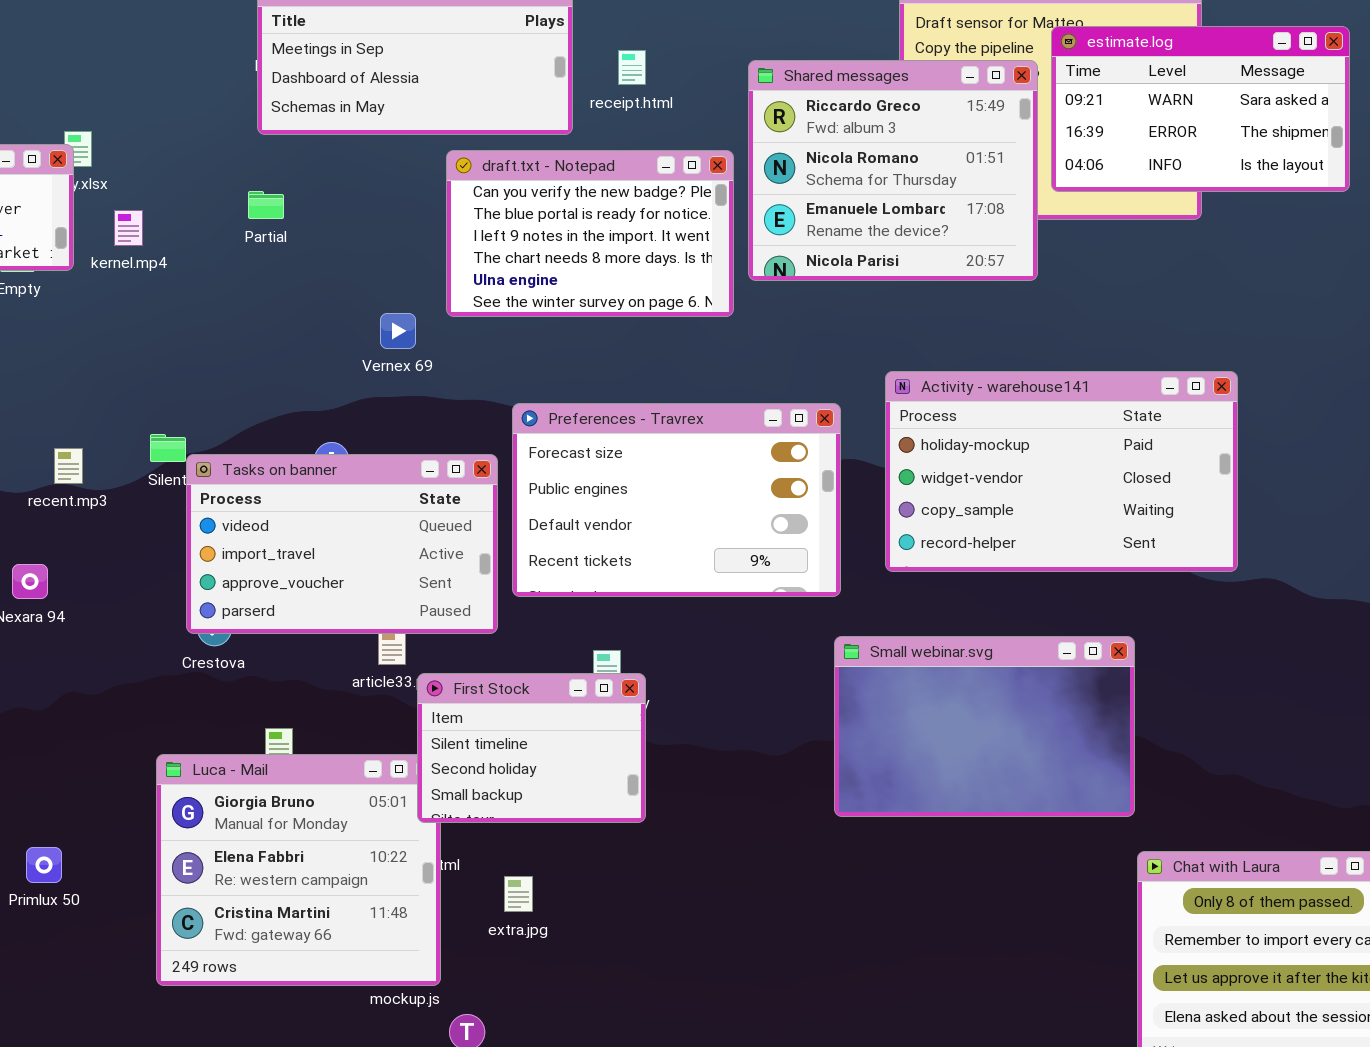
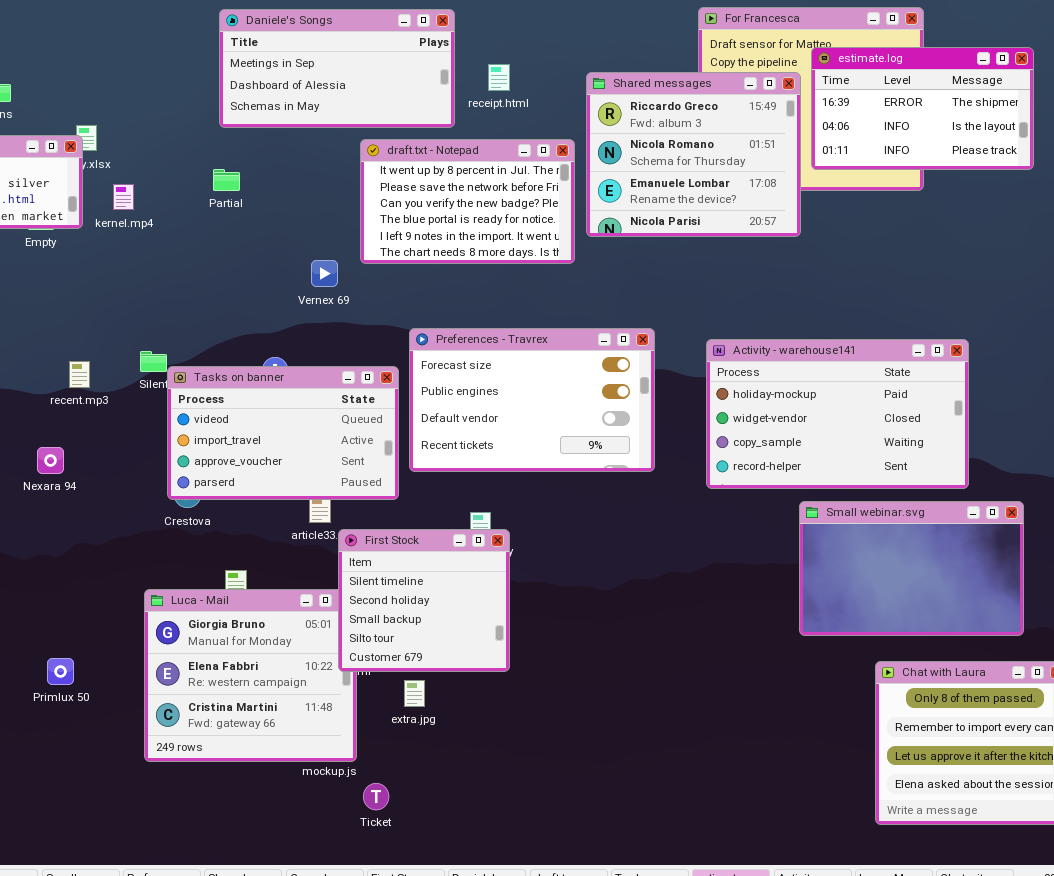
estimate.log: [1051,26,1350,192] -> [811,47,1034,170], scrolled down 1 row
draft.txt - Notepad: [446,150,734,317] -> [360,139,575,264], scrolled up 2 rows
Activity - warehouse141: [885,371,1238,572] -> [706,339,969,489], moved
Small webinar.svg: [834,636,1135,817] -> [799,501,1024,636], moved
First Stock: [417,673,646,823] -> [338,529,510,672], resized

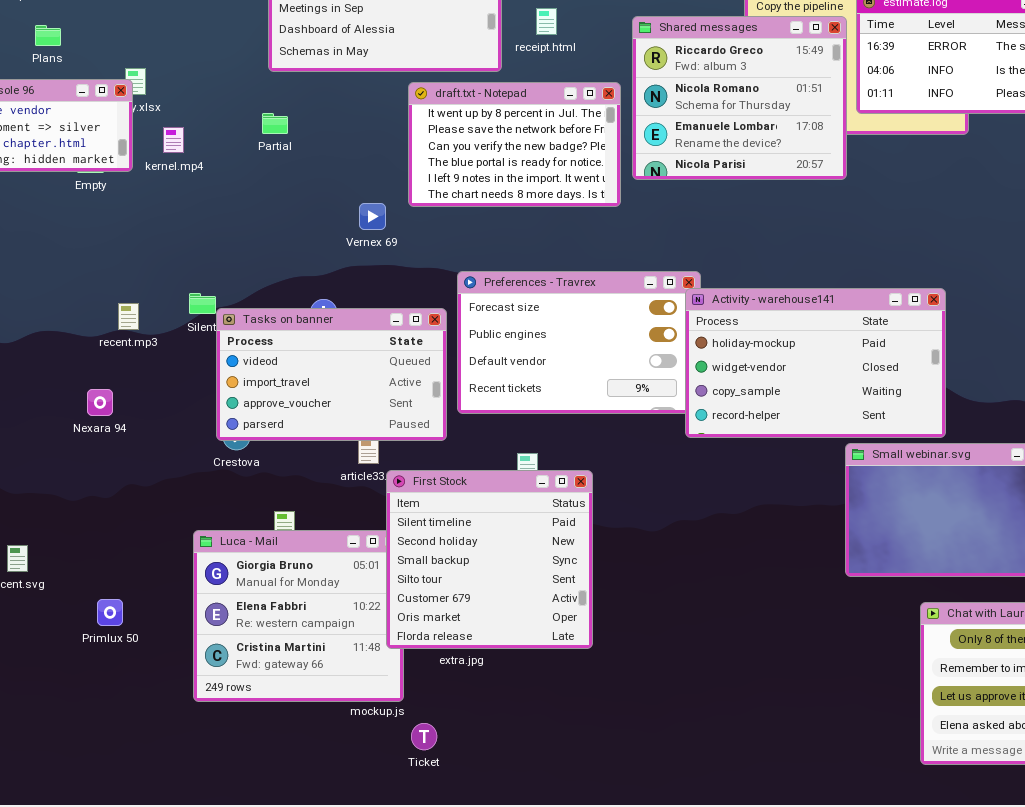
Activity - warehouse141: [706,339,969,489] -> [685,288,946,438], moved
First Stock: [338,529,510,672] -> [386,470,593,649], resized

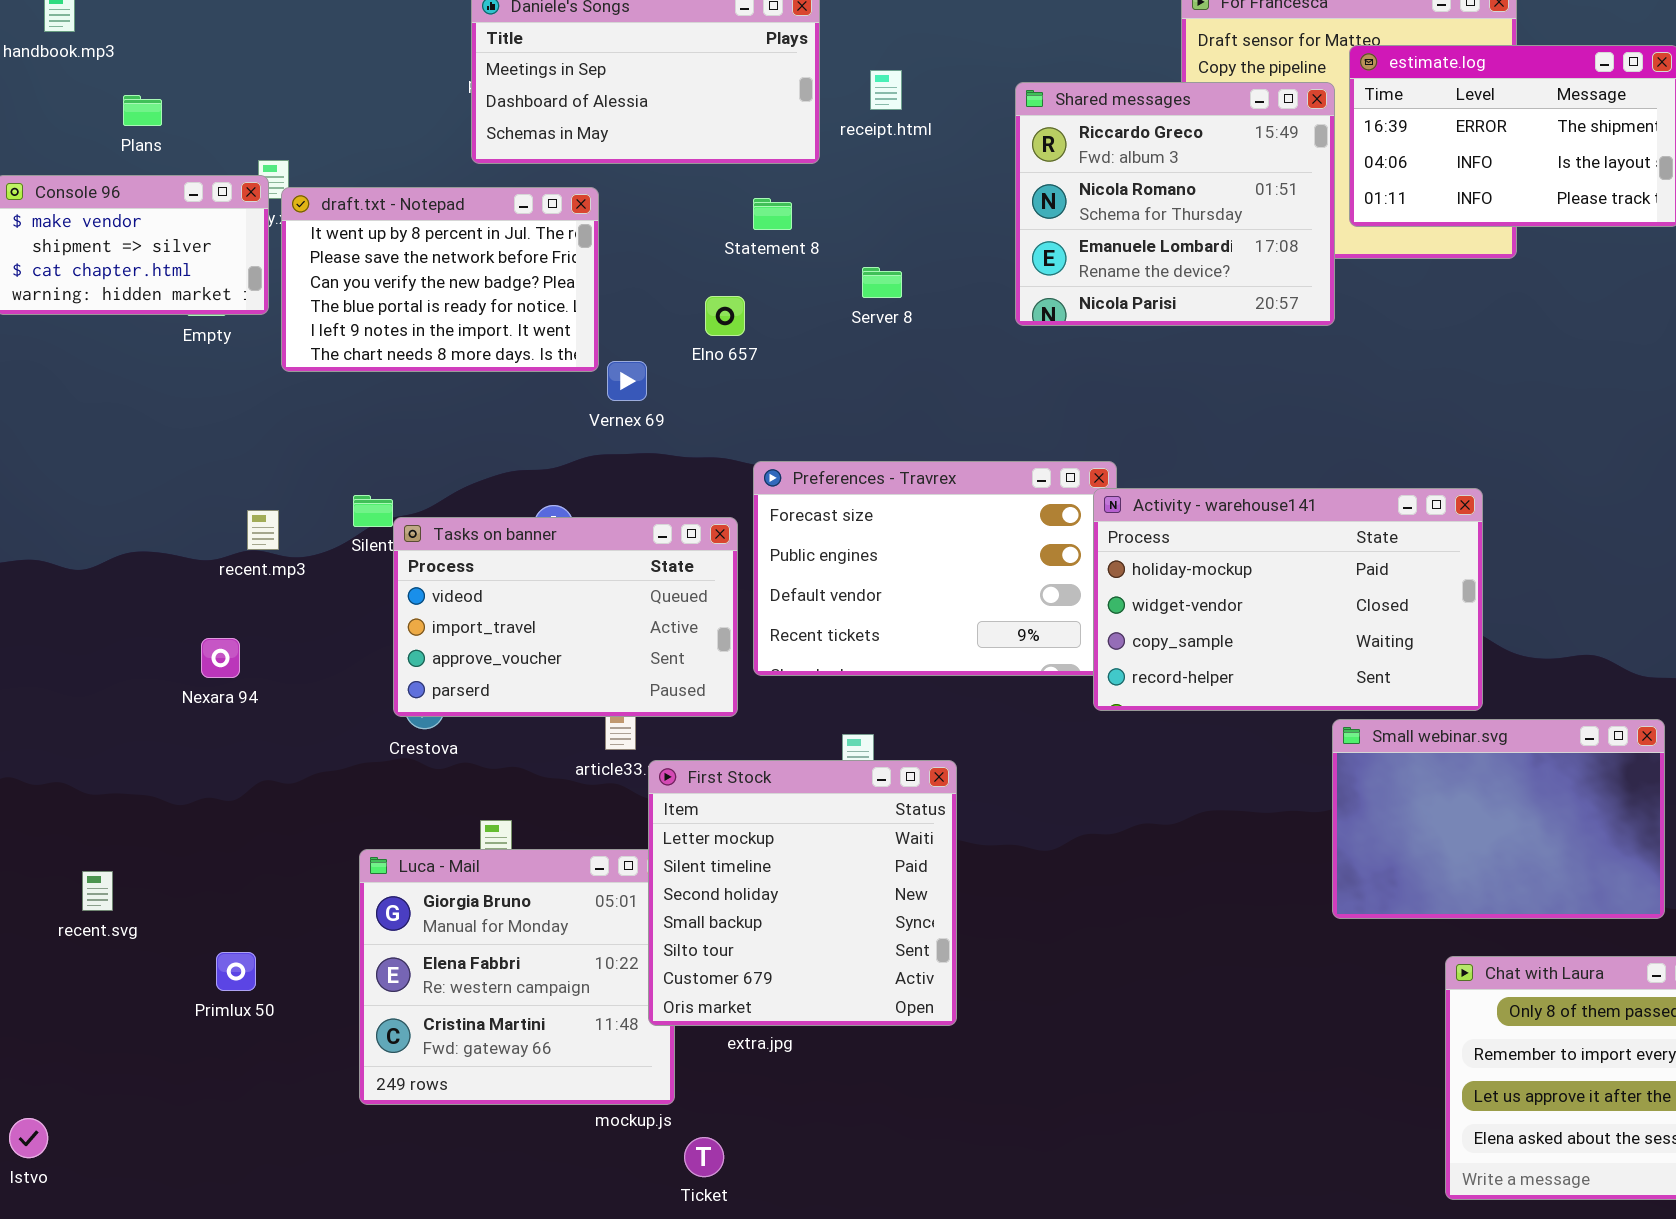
draft.txt - Notepad: [408,82,621,207] -> [281,187,599,372], moved
First Stock: [386,470,593,649] -> [648,760,957,1026], scrolled up 1 row

